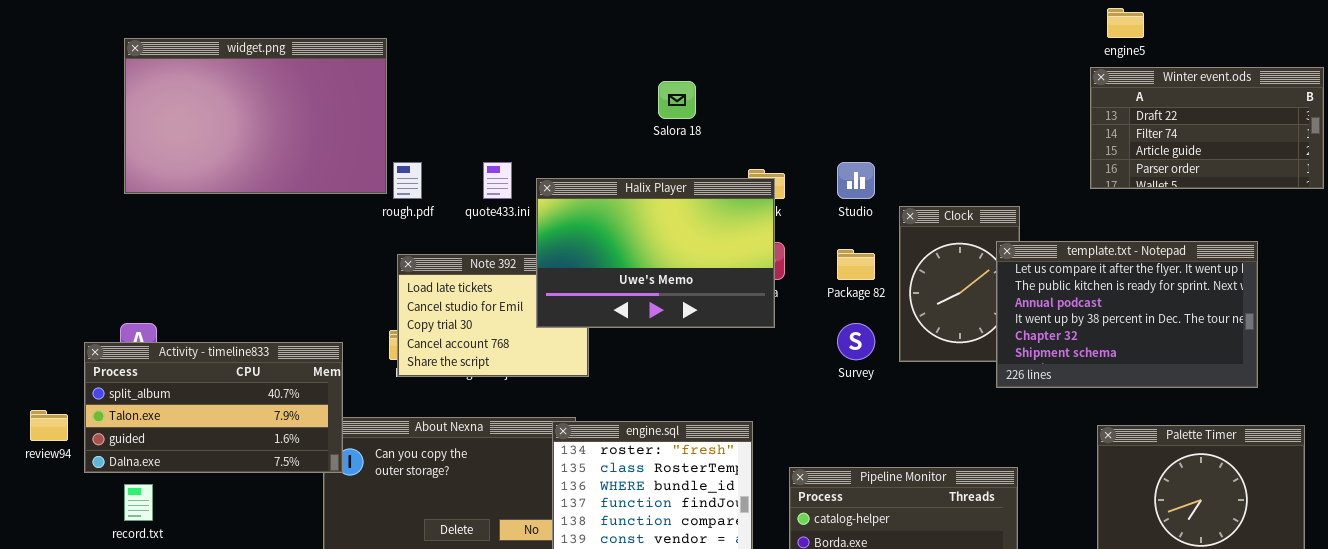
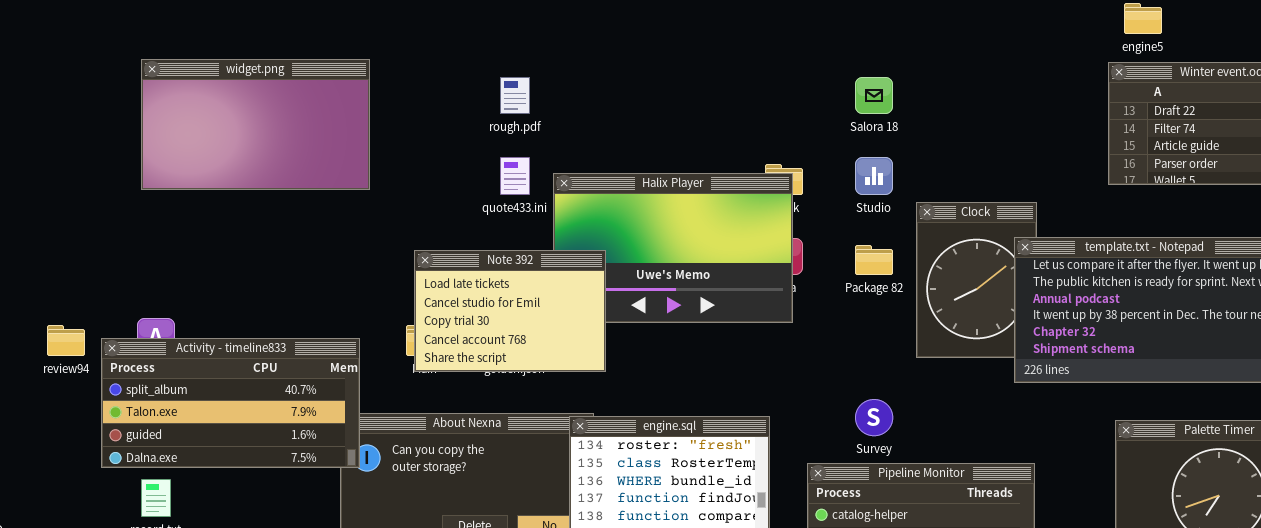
widget.png: [124,38,387,194] -> [141,59,370,190], resized
Salora 18: [658,81,696,119] -> [855,77,893,114], moved
rough.pdf: [393,162,422,199] -> [500,77,530,114], moved
Note 392: [397,254,589,377] -> [414,250,606,372], raised
Survey: [837,323,875,360] -> [855,399,893,436], moved
review94: [30,410,68,441] -> [47,325,85,356], moved

